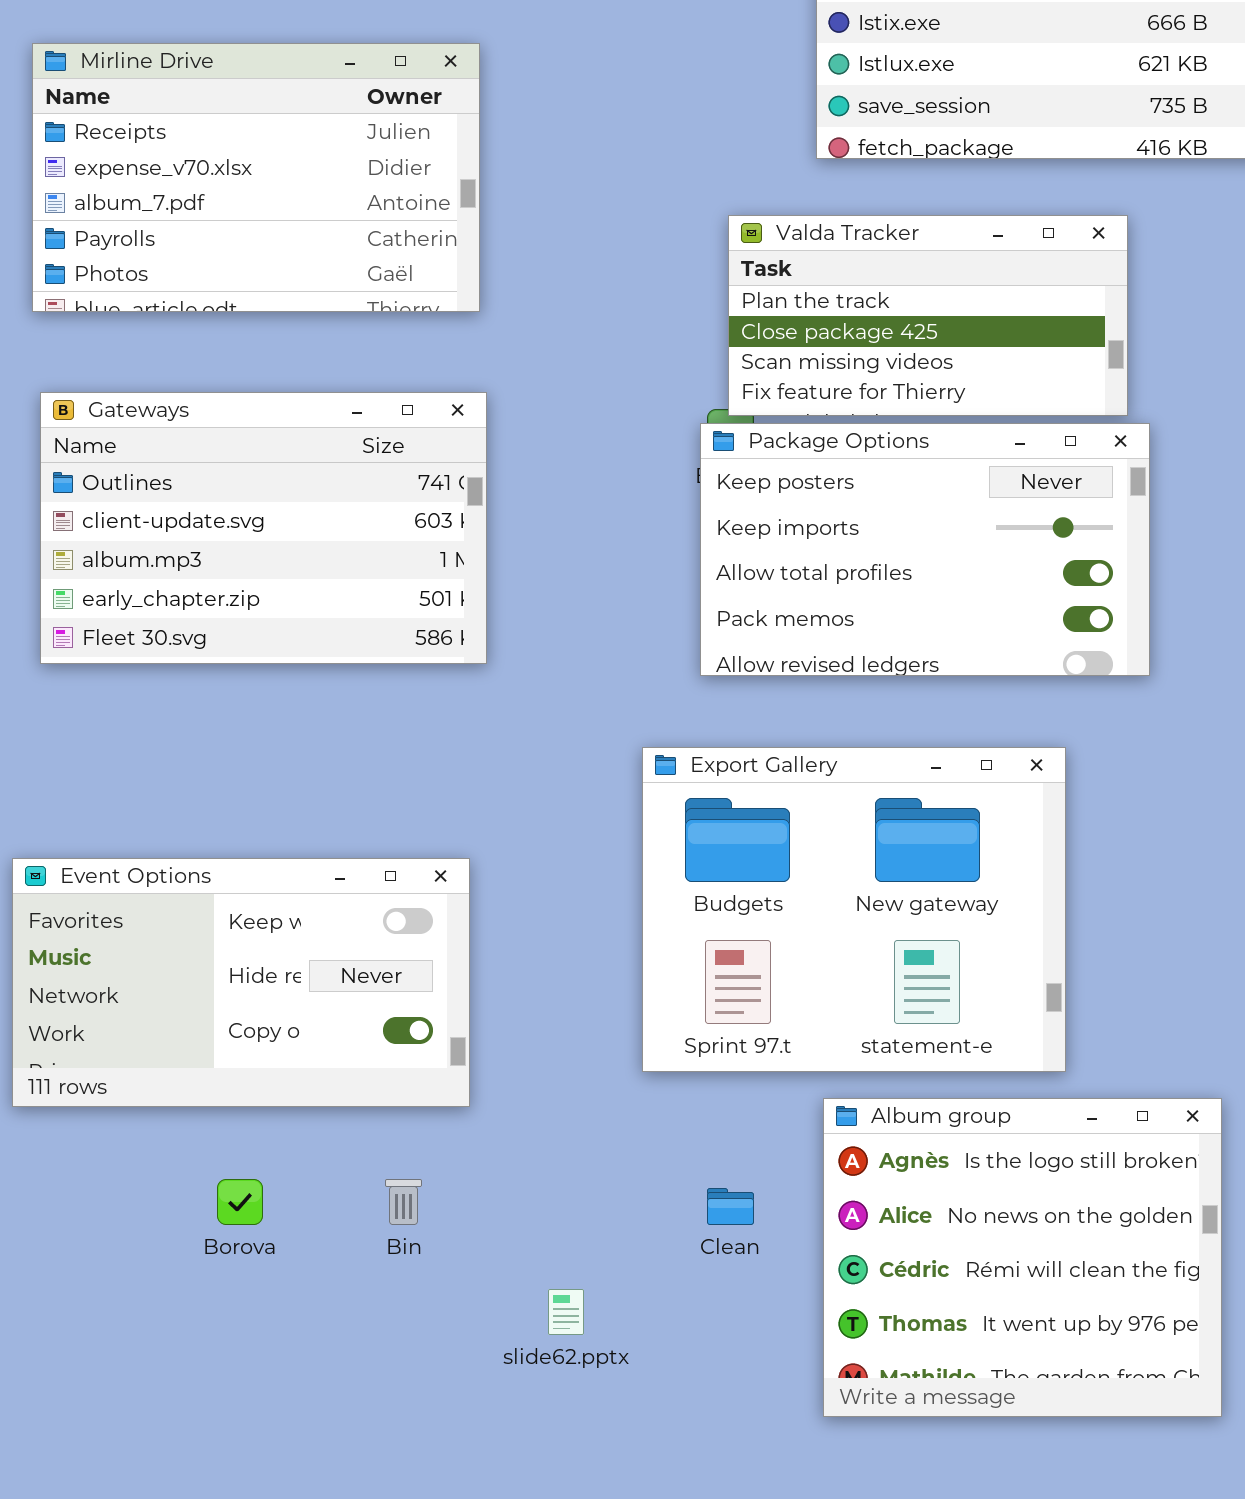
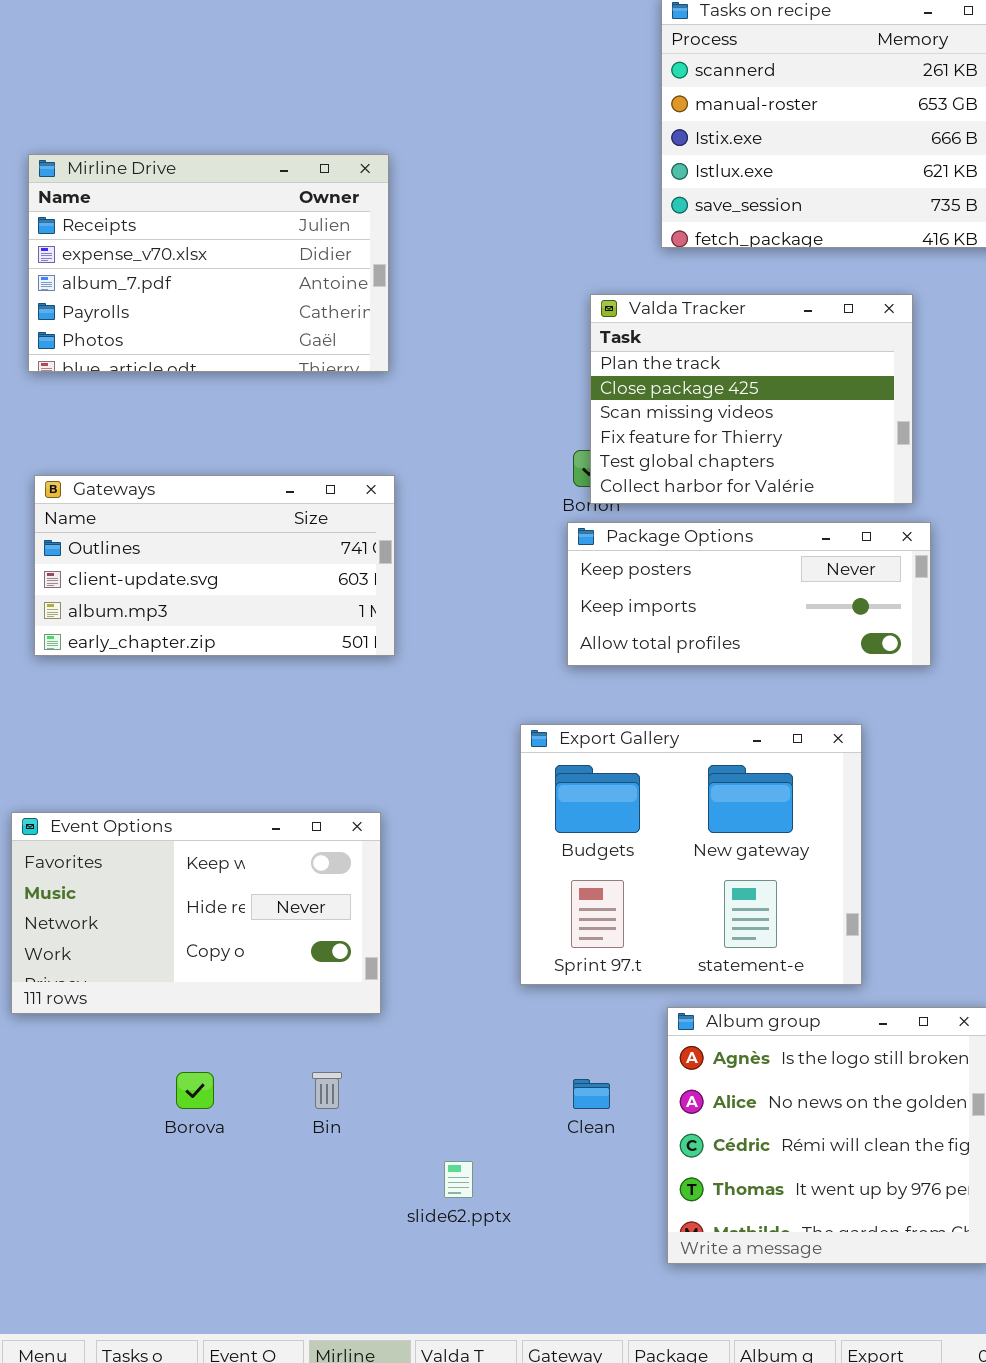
Valda Tracker: [728,215,1128,416] -> [590,294,913,504], resized
Gateways: [40,392,487,664] -> [34,475,395,656], resized
Package Options: [700,423,1150,676] -> [567,522,931,666], resized

